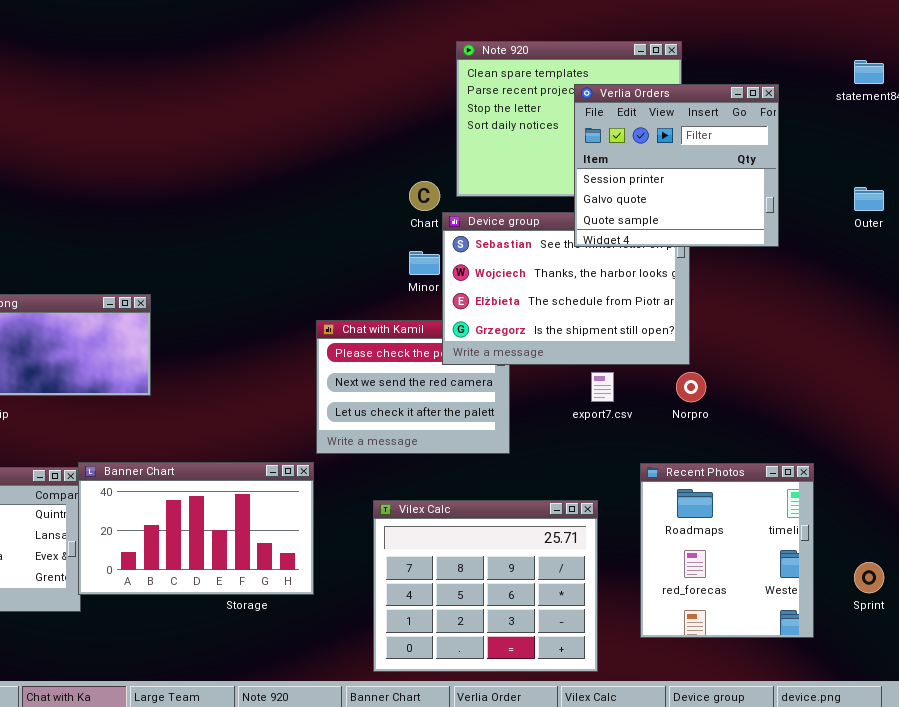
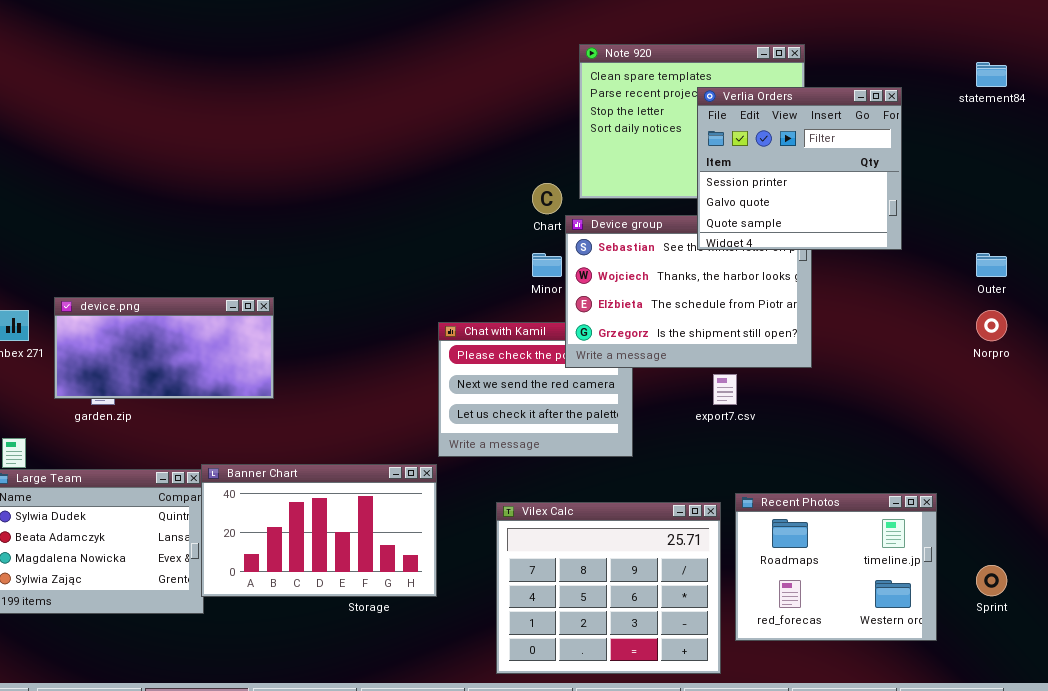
Outer: [854,187,884,211] -> [976,253,1007,277], moved
Norpro: [676,372,706,402] -> [976,310,1007,341], moved
Recent Photos: [640,463,814,638] -> [735,493,937,641], resized

